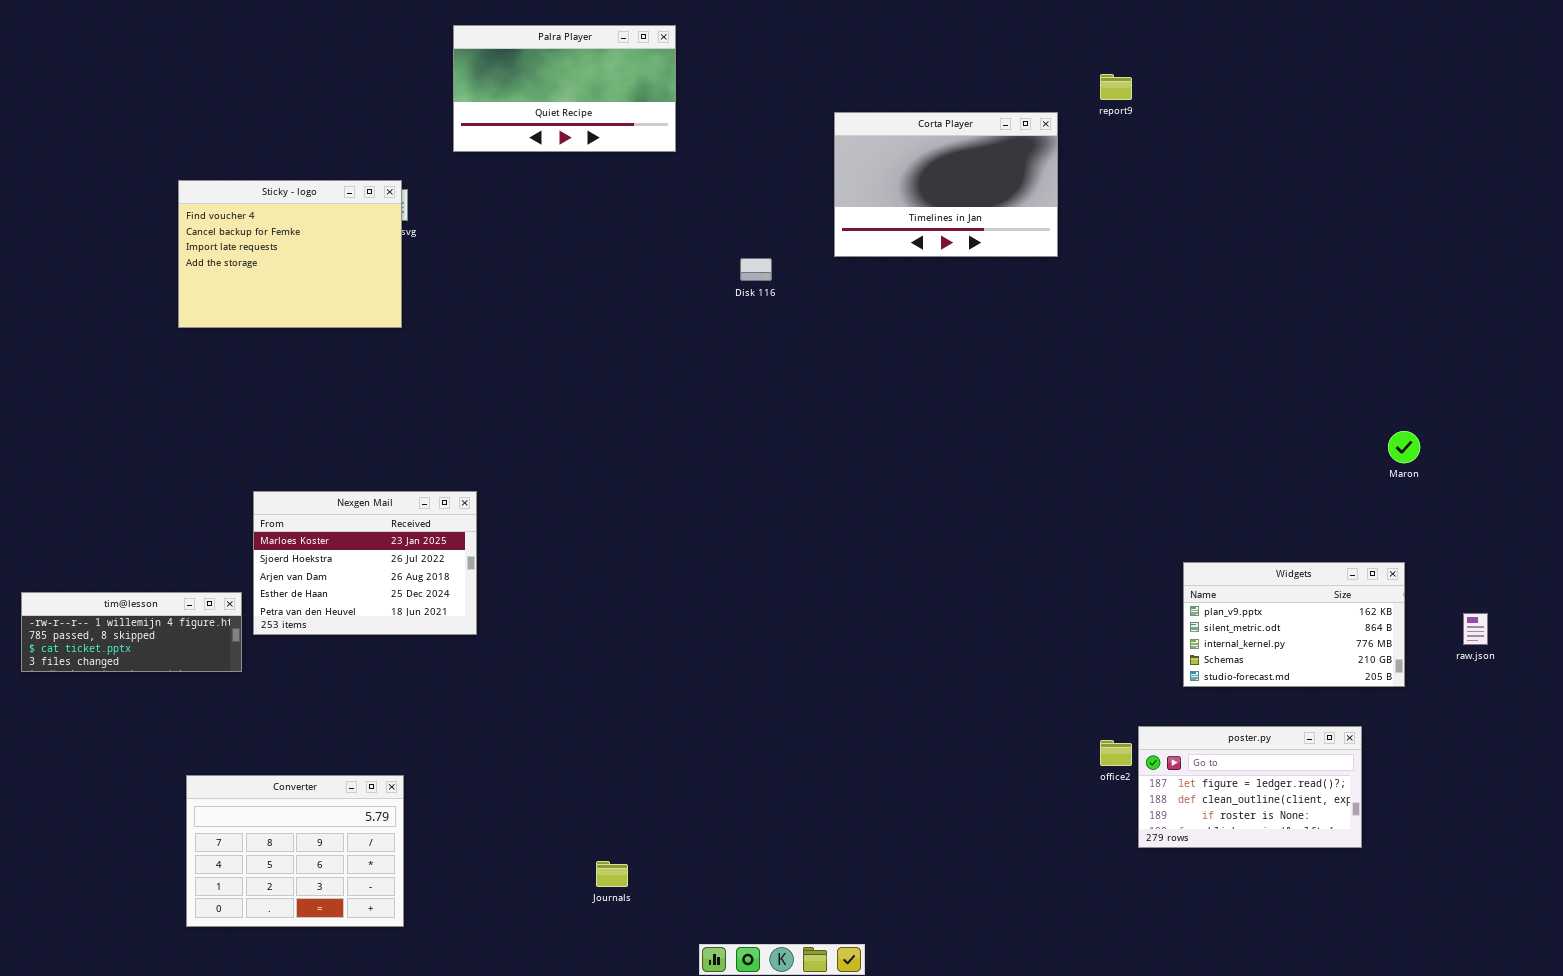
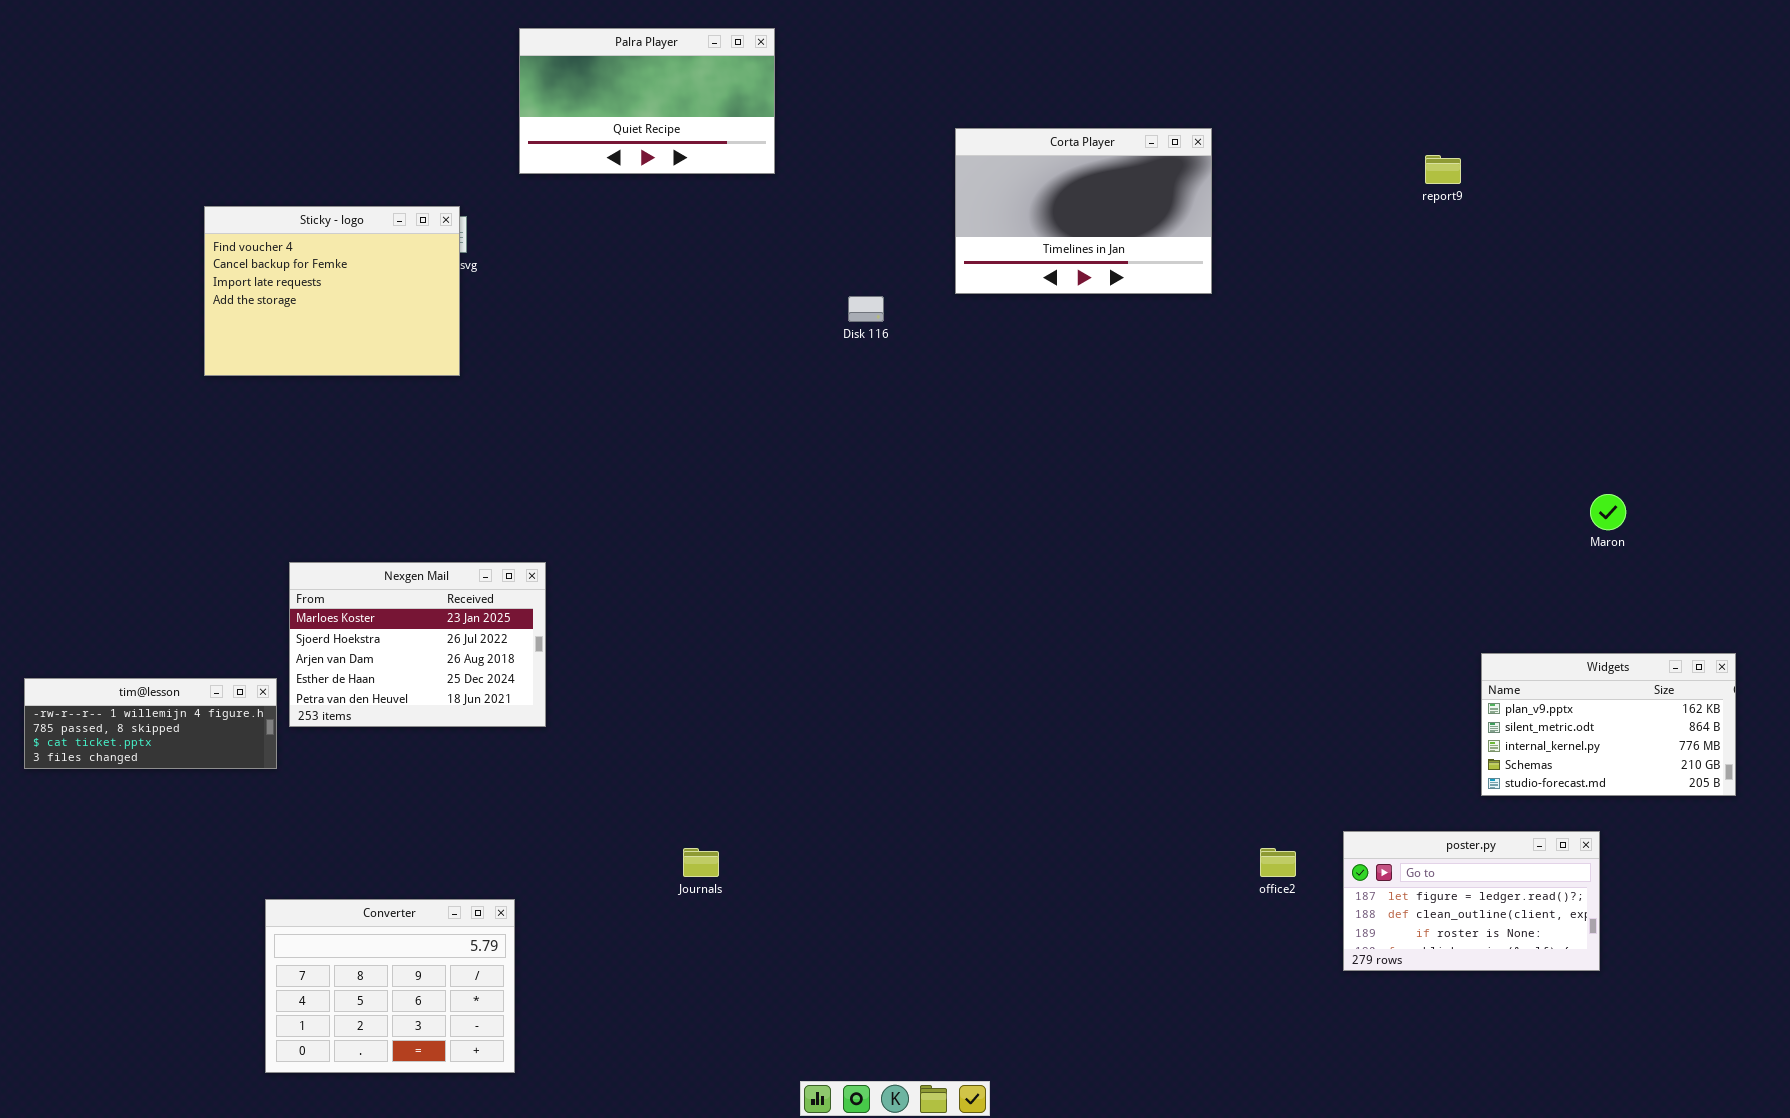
report9: [1100,74,1132,100] -> [1425,155,1461,184], moved
Widgets: [1183,562,1405,687] -> [1481,653,1736,796], moved
poster.py: [1138,726,1362,848] -> [1343,831,1600,971], moved
Converter: [186,775,404,927] -> [265,899,515,1073], moved
Journals: [596,861,628,887] -> [683,848,719,877], moved

